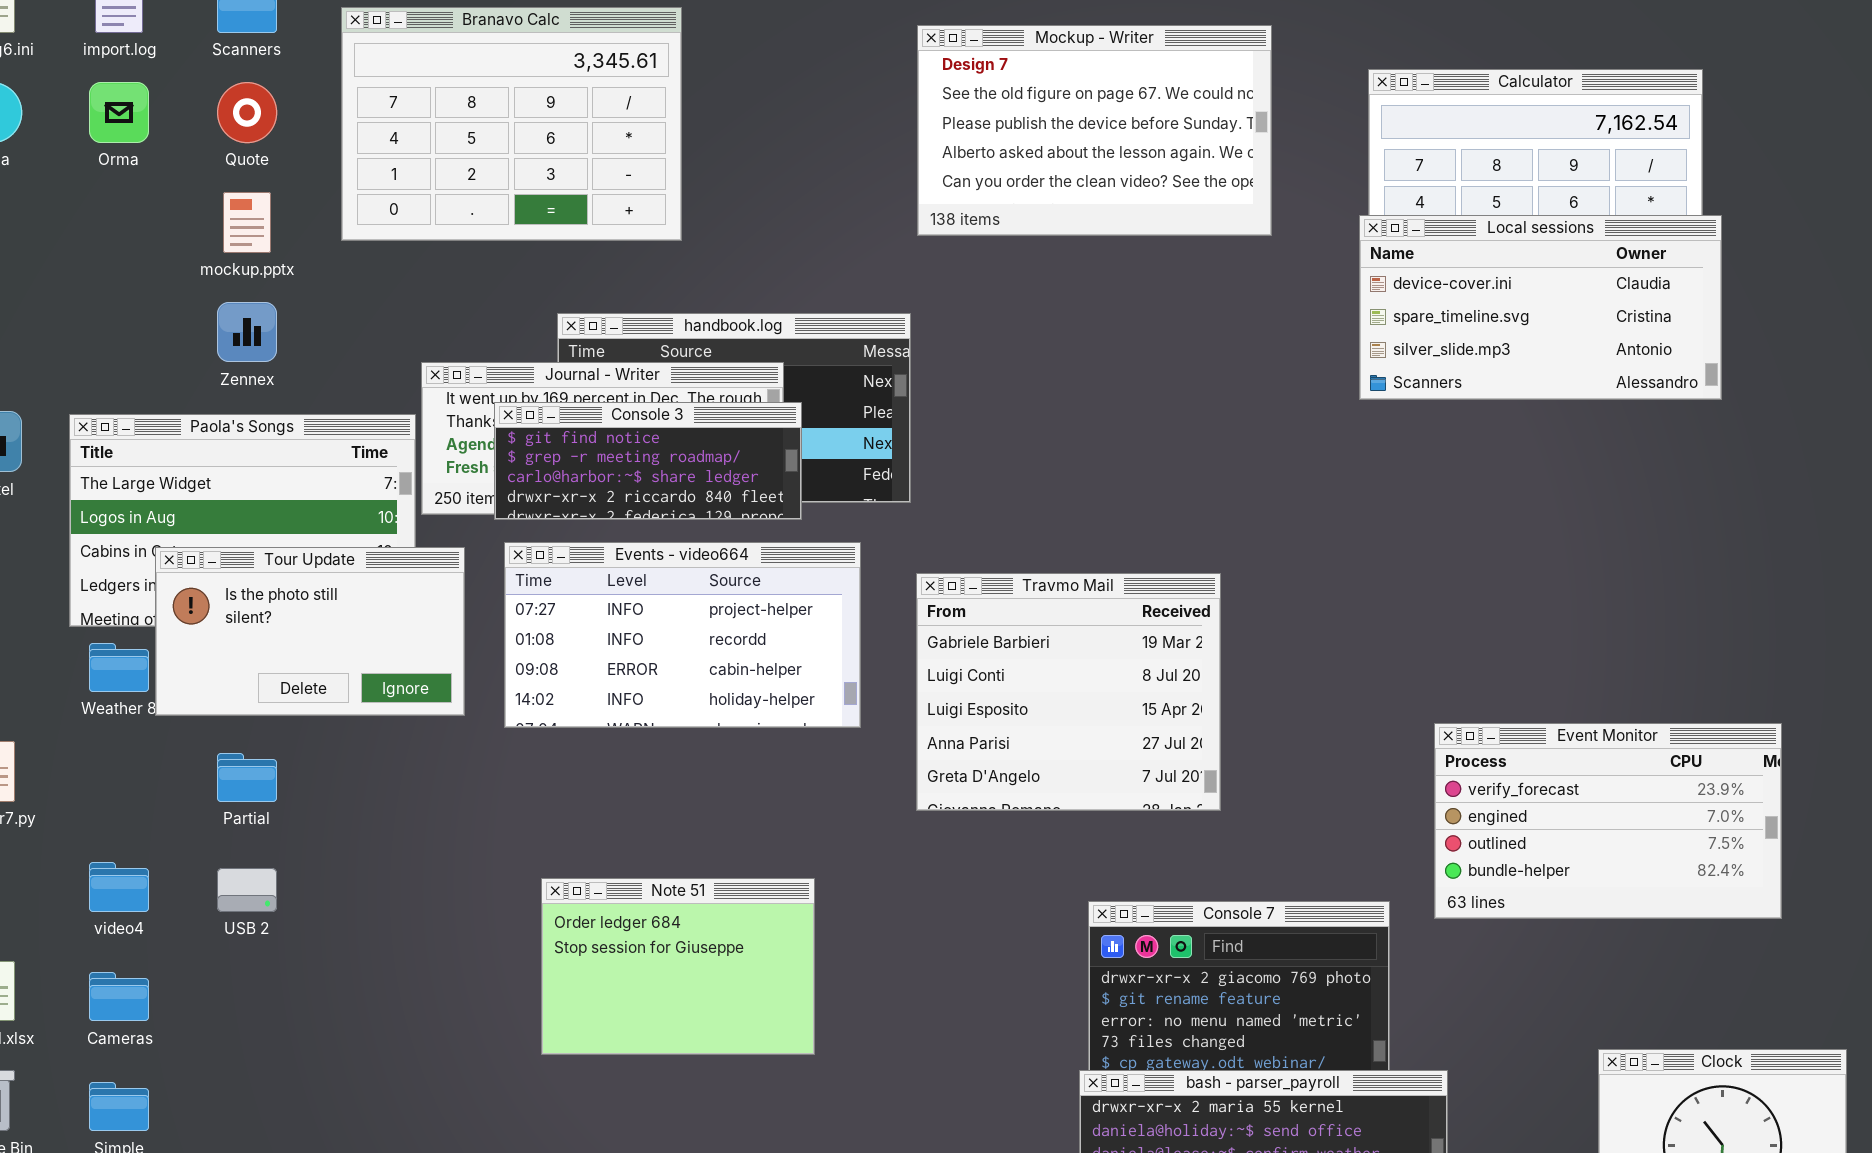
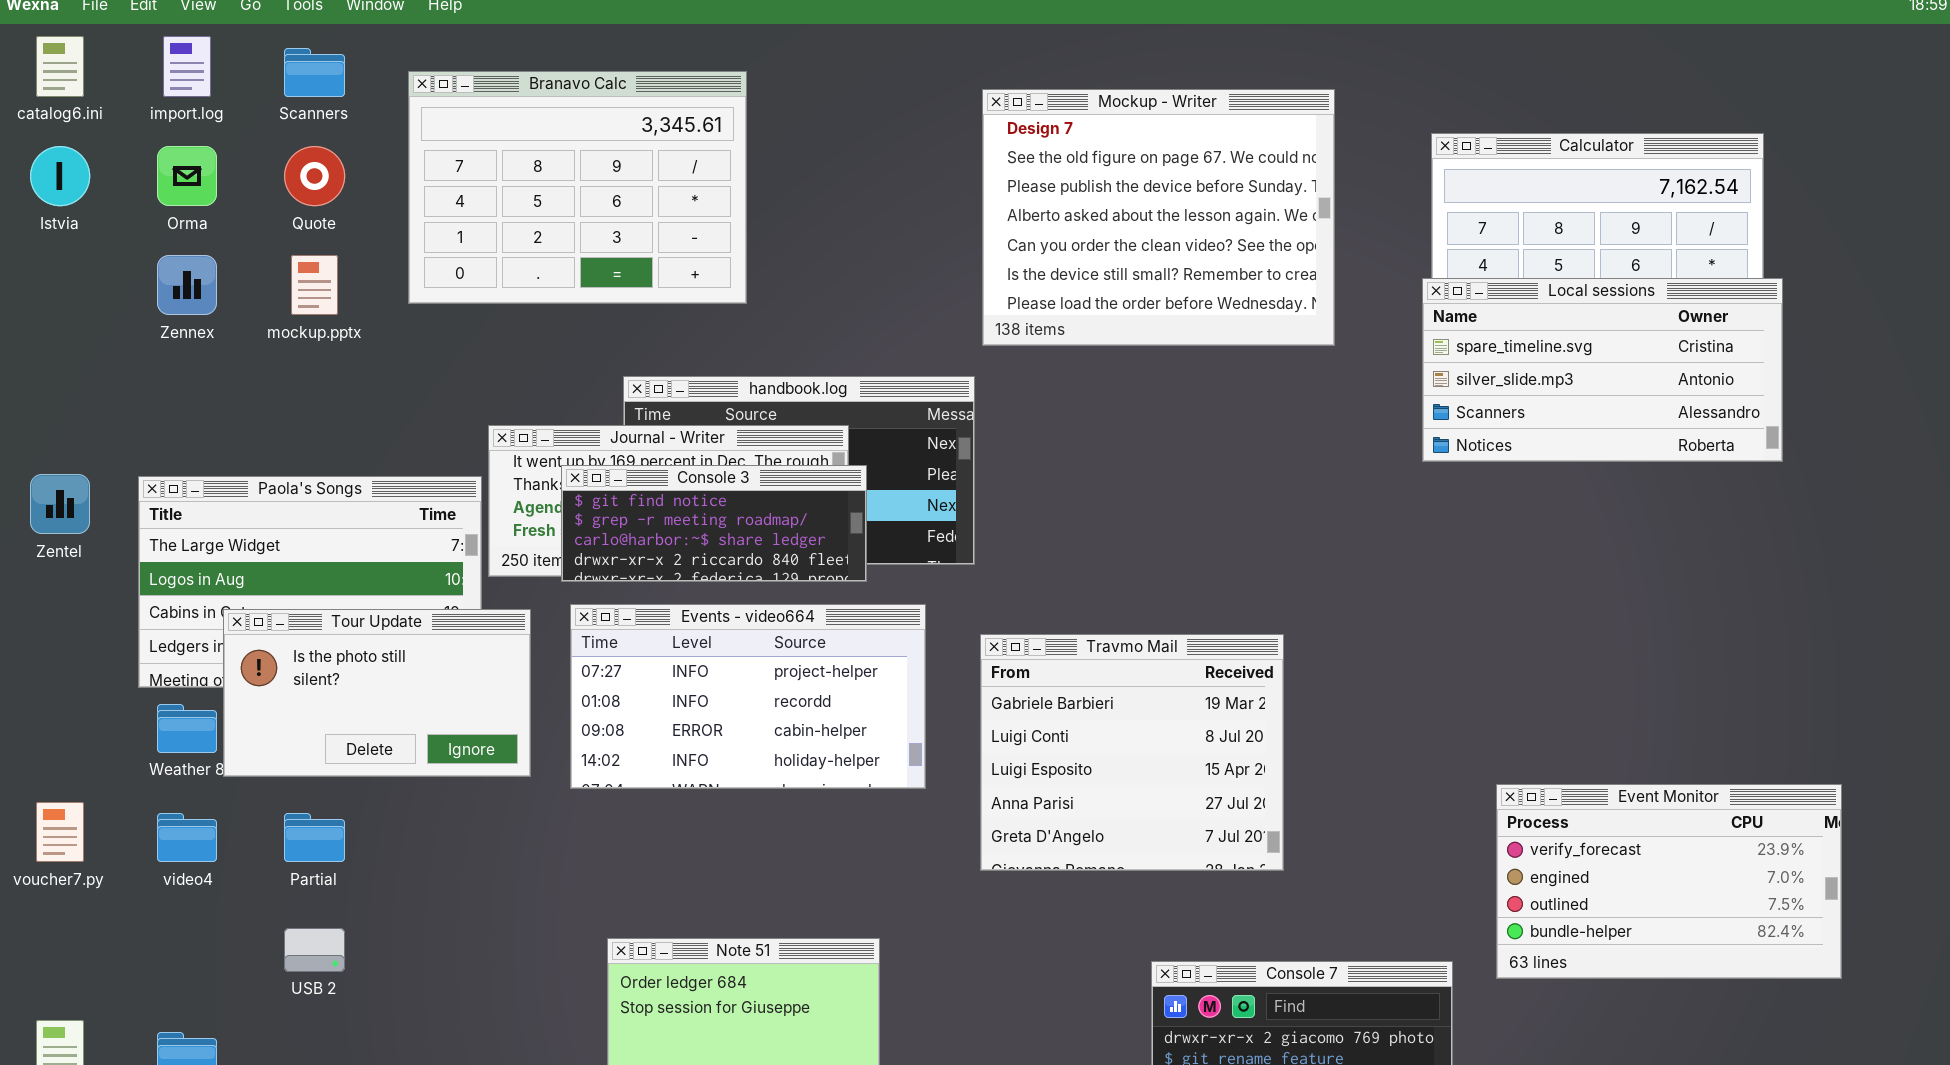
Mockup - Writer: [917,25,1272,236] -> [982,89,1335,346], resized
Local sessions: [1359,215,1722,400] -> [1422,278,1783,462], scrolled down 1 row
Zennex: [217,302,277,362] -> [157,255,217,315], moved
video4: [89,862,149,912] -> [157,813,217,862], moved

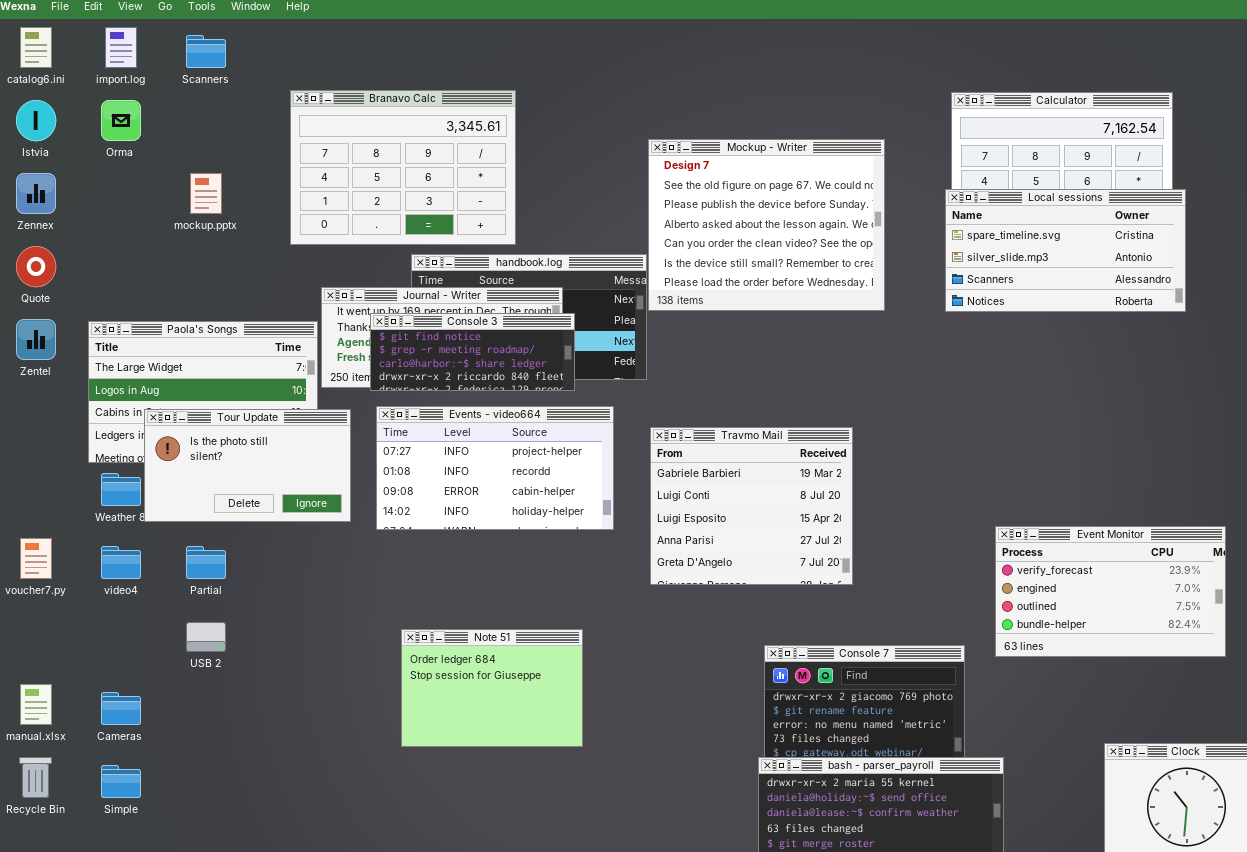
Branavo Calc: [408,71,747,304] -> [290,90,516,245], moved
Mockup - Writer: [982,89,1335,346] -> [648,139,885,311], moved
Quote: [284,146,345,206] -> [16,246,56,287], moved
Zennex: [157,255,217,315] -> [16,173,56,214], moved

